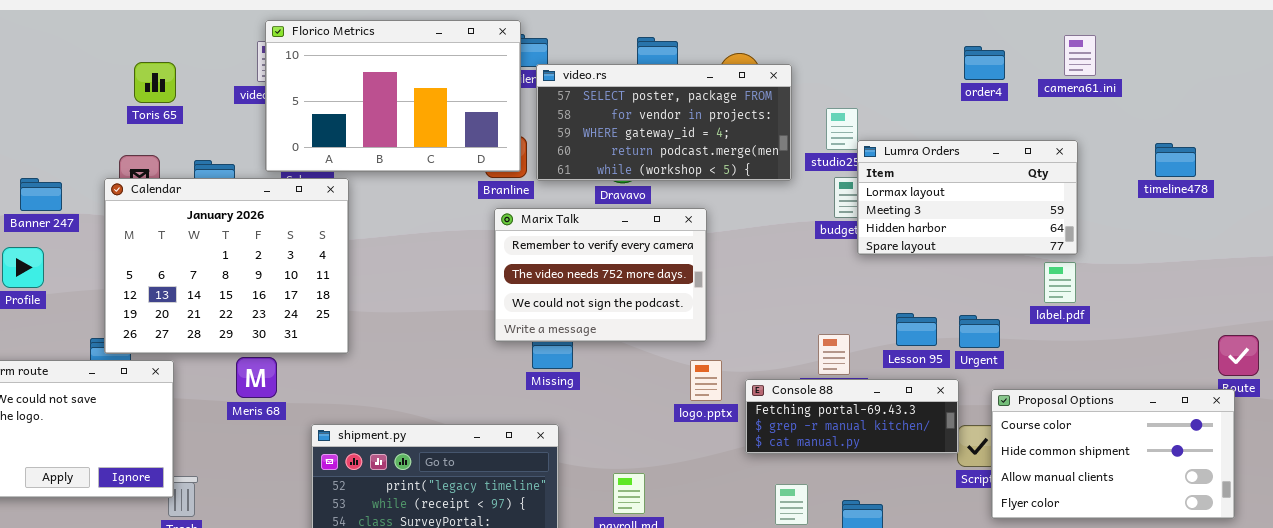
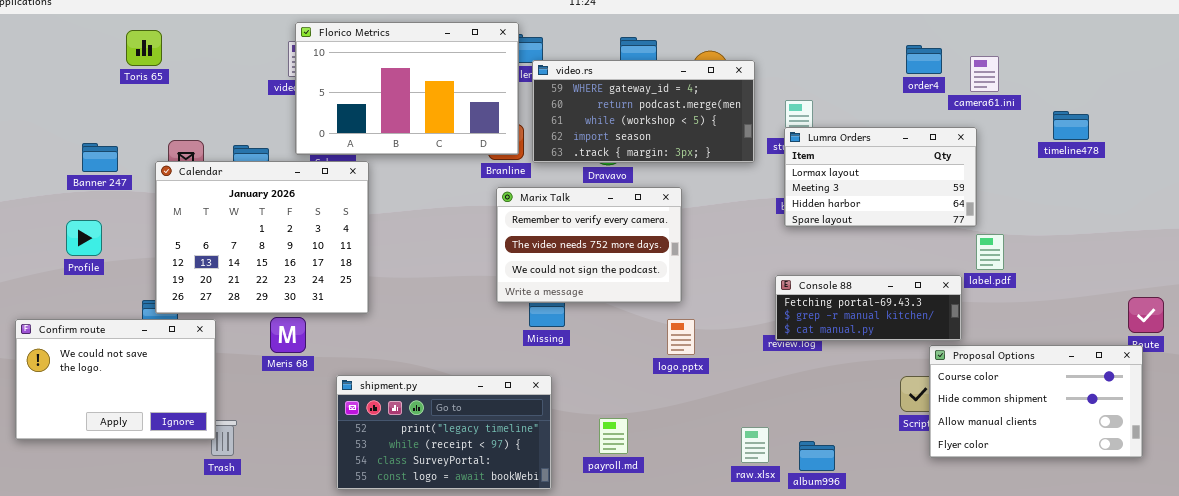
camera61.ini: [1064,35,1096,76] -> [970,56,999,92], moved
Toris 65: [134,62,176,103] -> [126,30,162,66], moved
video.rs: [536,64,792,181] -> [532,60,755,163], scrolled down 2 rows
Lumra Orders: [857,140,1078,255] -> [784,127,977,227], moved
timeline478: [1155,143,1196,177] -> [1053,111,1089,140], moved
Banner 247: [20,178,62,211] -> [82,143,118,172], moved
Console 88: [745,379,959,454] -> [775,275,962,341], moved

